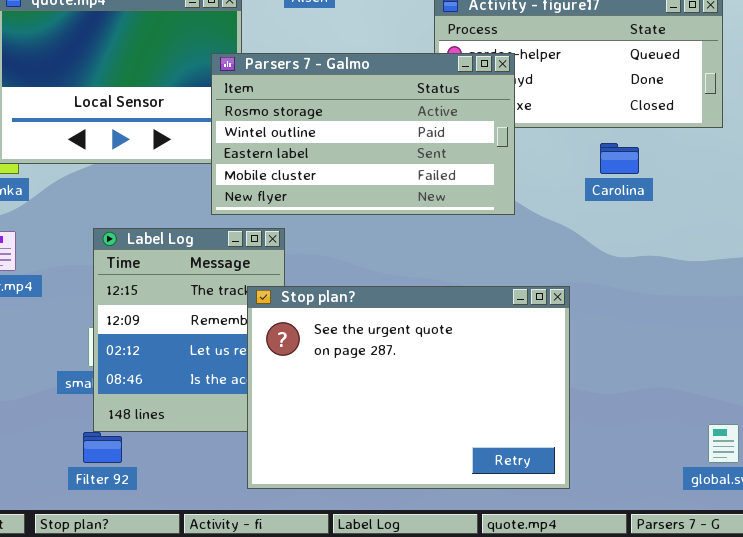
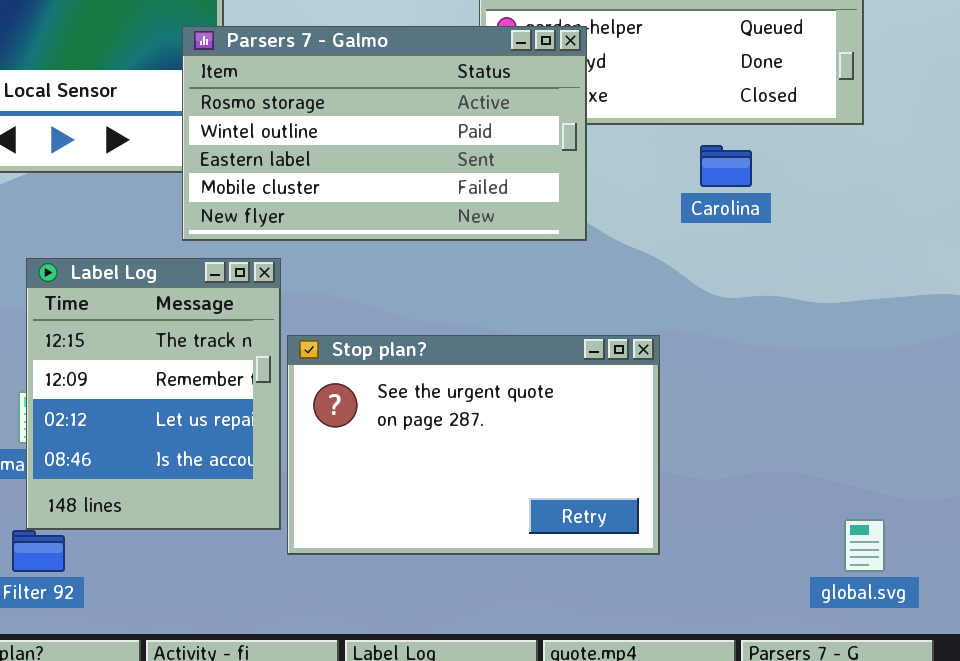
Stop plan?: [247,286,570,489] -> [287,335,660,555], resized

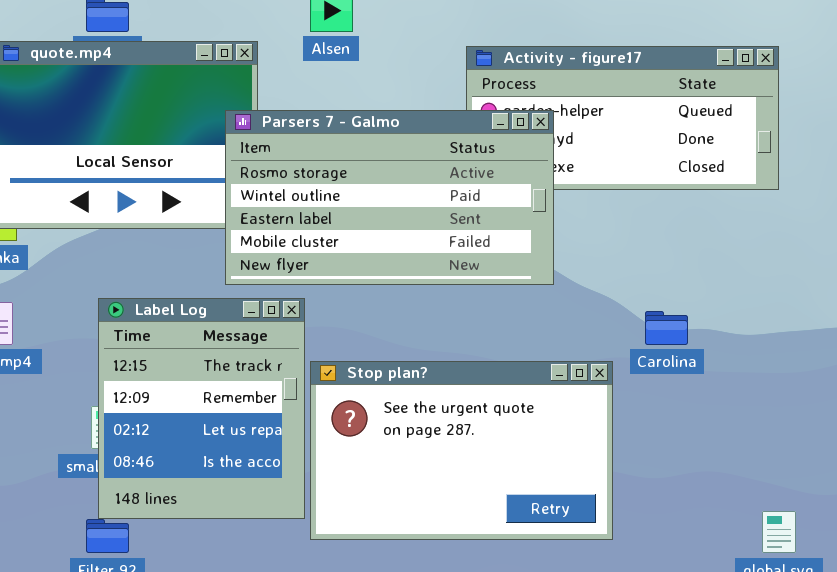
Carolina: [700,145,752,187] -> [645,311,688,345], moved

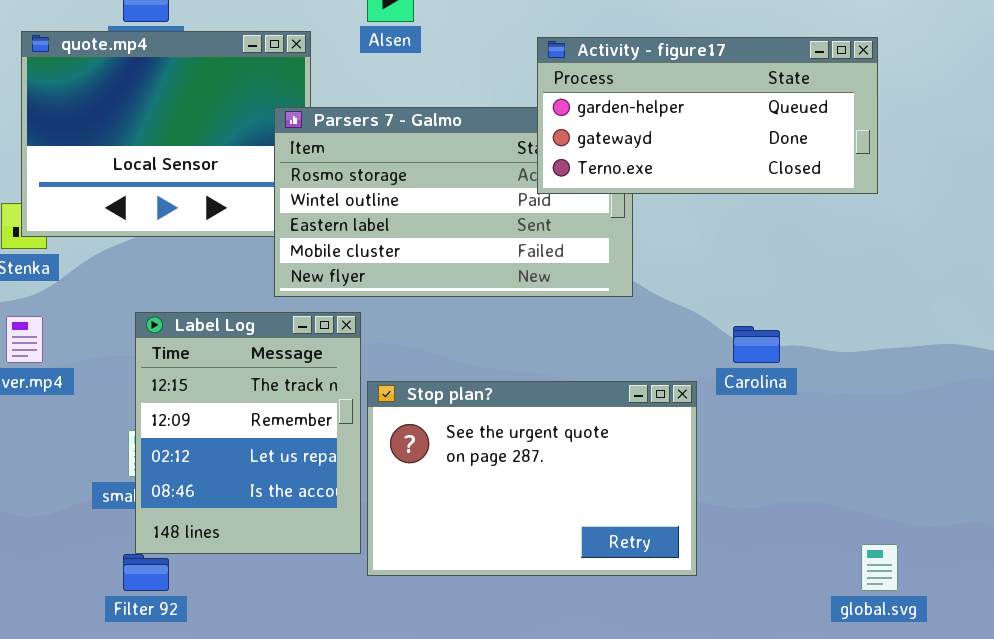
Activity - figure17: [466,46,779,190] -> [537,37,878,194], raised

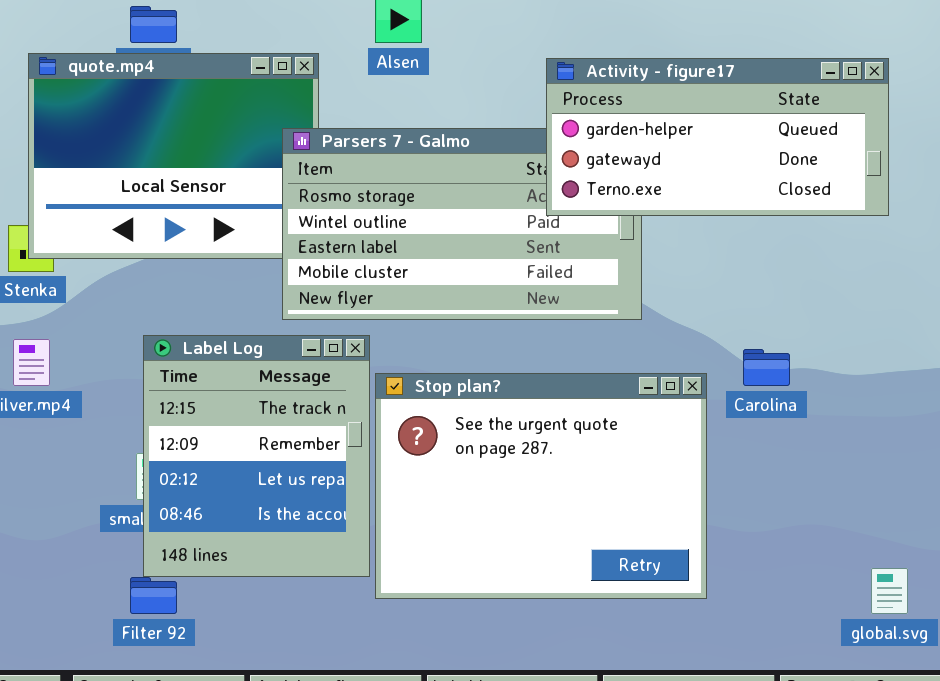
Stop plan?: [367,381,697,576] -> [375,373,707,599], resized

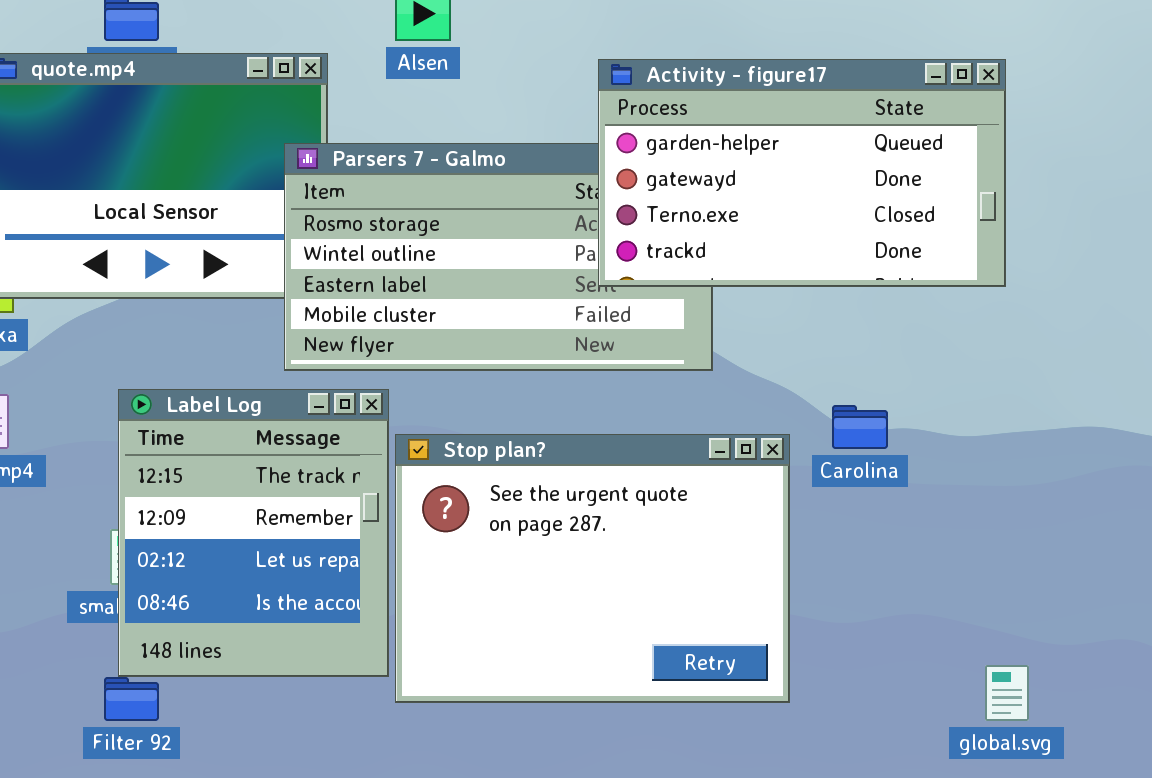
Activity - figure17: [546,58,889,216] -> [598,59,1006,287], resized

